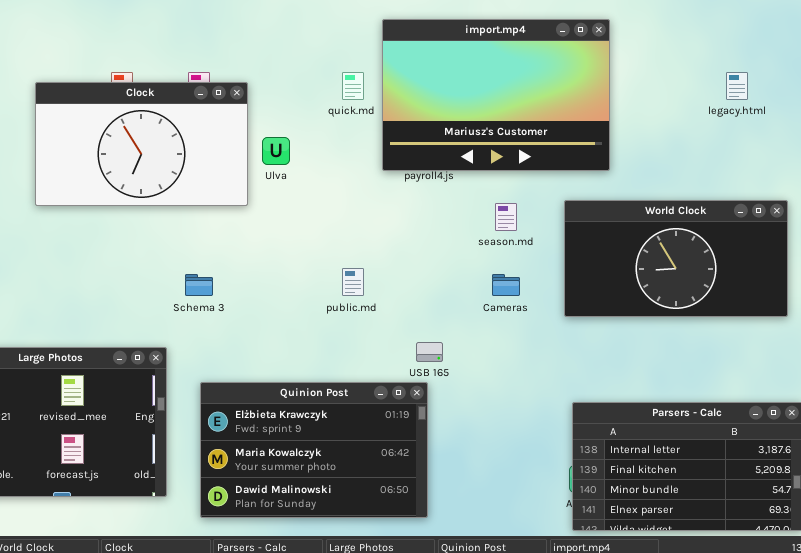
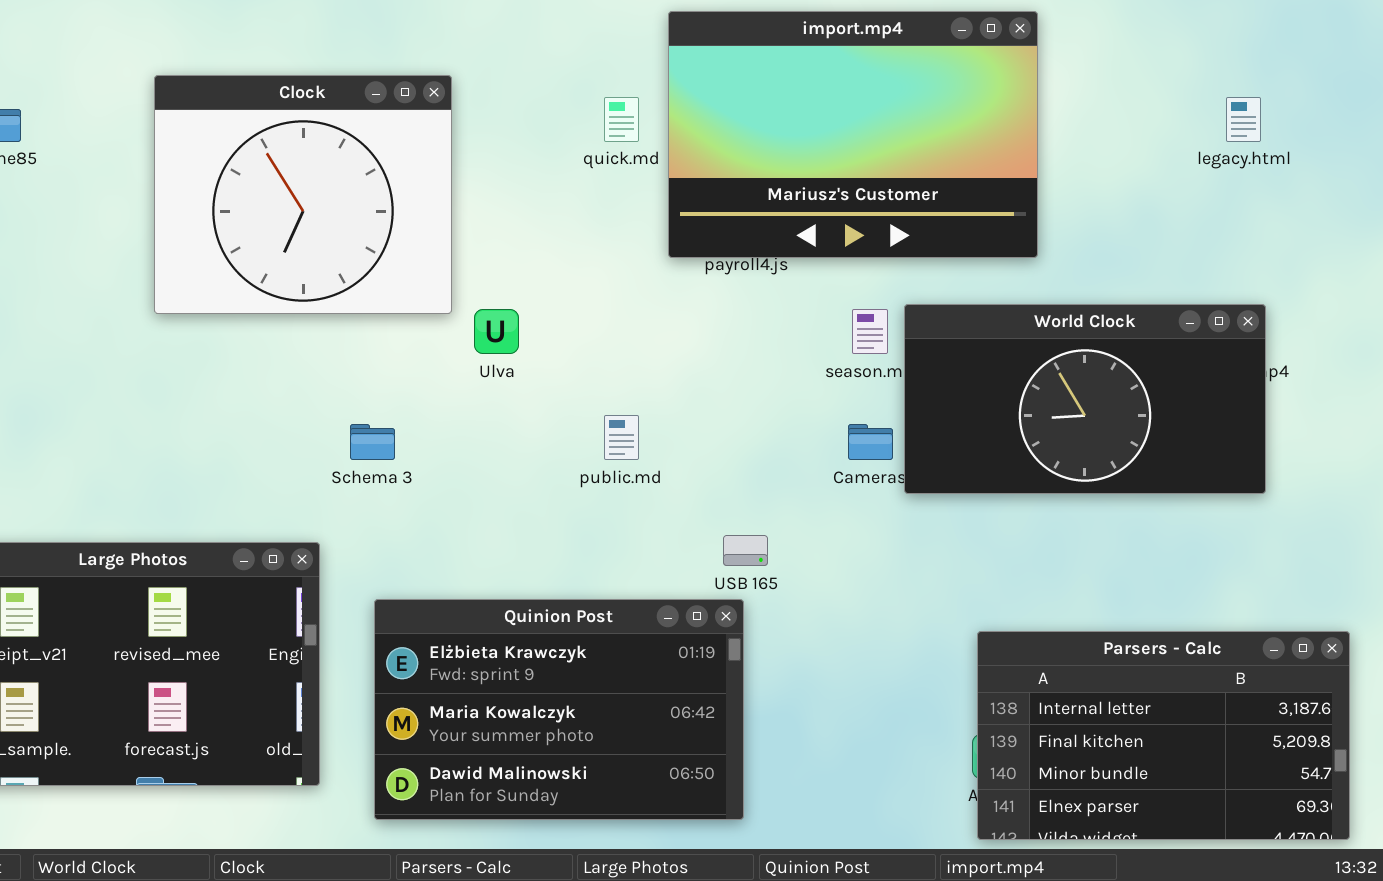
Clock: [35,82,248,206] -> [154,75,452,314], resized
Ulva: [262,137,290,165] -> [474,309,519,354], moved
World Clock: [564,200,788,317] -> [904,304,1266,494], moved

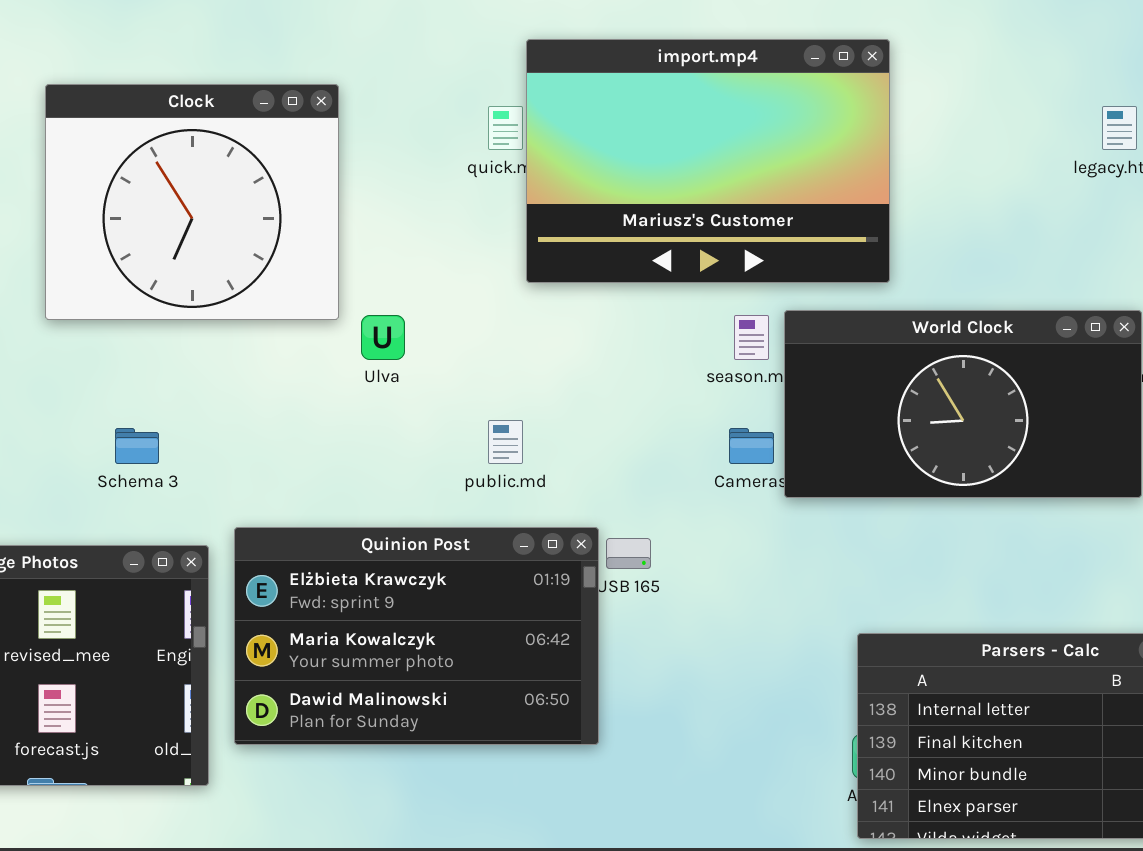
import.mp4: [668,11,1038,258] -> [526,39,890,283], moved
Schema 3: [350,424,395,460] -> [115,428,159,464], moved
Quinion Post: [374,599,744,820] -> [234,527,599,745], moved

